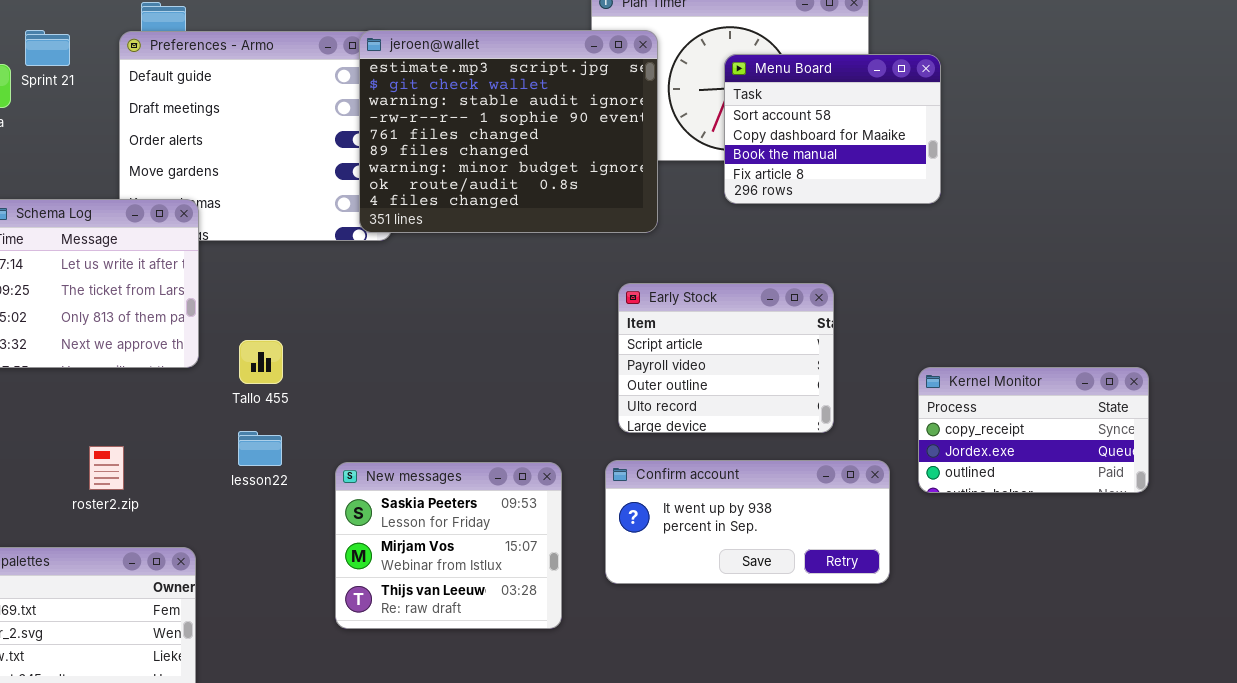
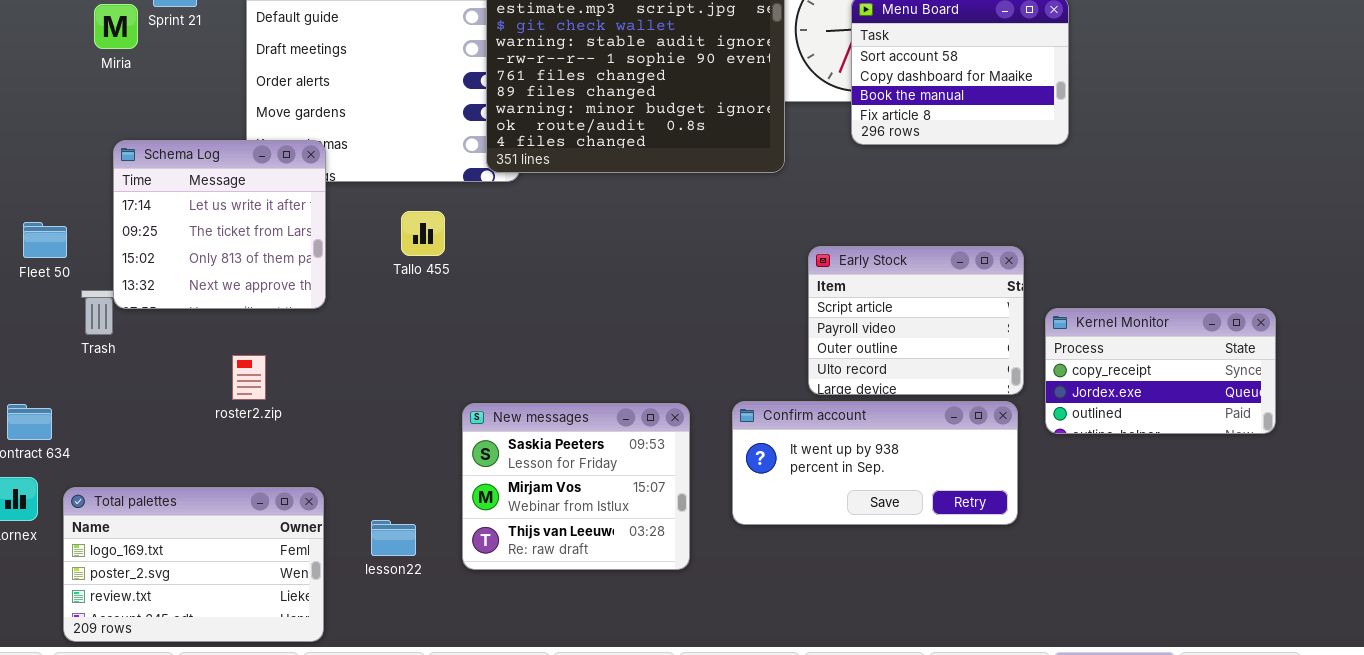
Early Stock: [618,283,834,433] -> [808,246,1024,395], moved
Tallo 455: [239,340,283,384] -> [401,211,445,256], moved
lesson22: [238,431,282,466] -> [371,520,416,556], moved
roster2.zip: [89,446,124,490] -> [232,355,266,400], moved

